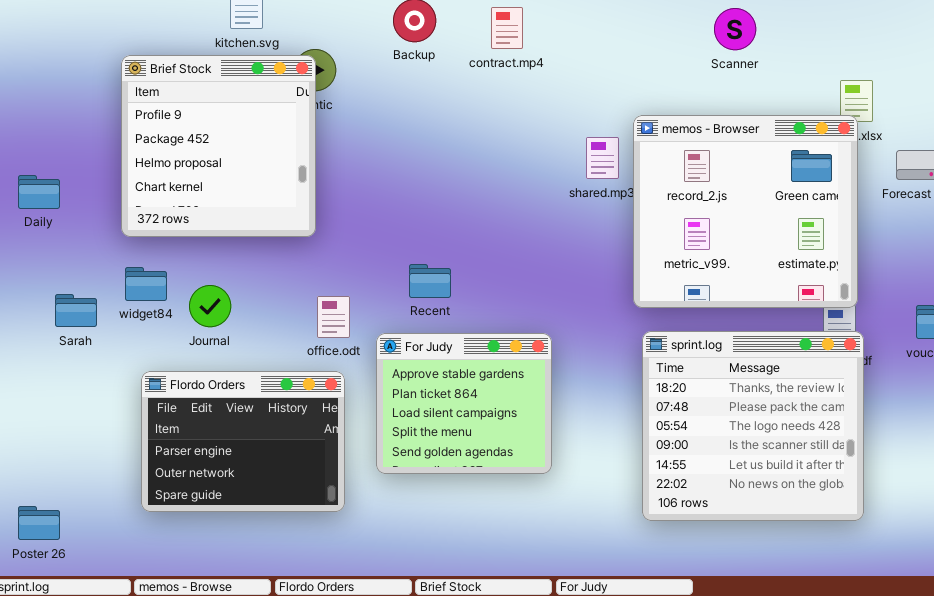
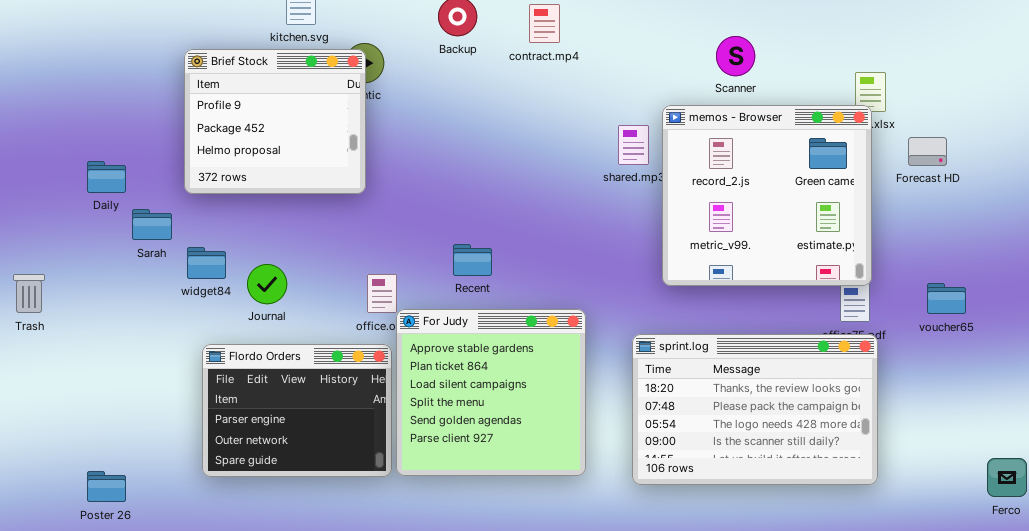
Scanner: [714,8,756,50] -> [716,36,755,76], moved
Brief Stock: [121,55,316,237] -> [184,49,366,194], resized
Sarah: [55,294,97,327] -> [132,209,172,240], moved
sprint.log: [642,331,864,521] -> [632,334,878,485], resized
For Judy: [376,333,552,474] -> [396,309,586,476], resized

